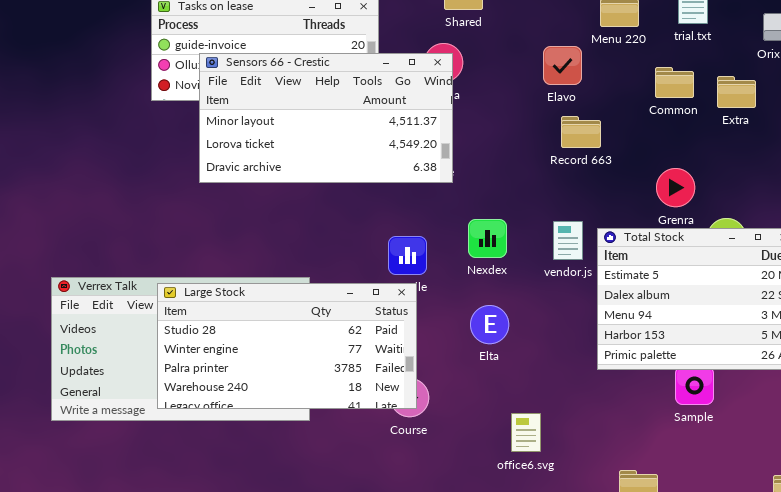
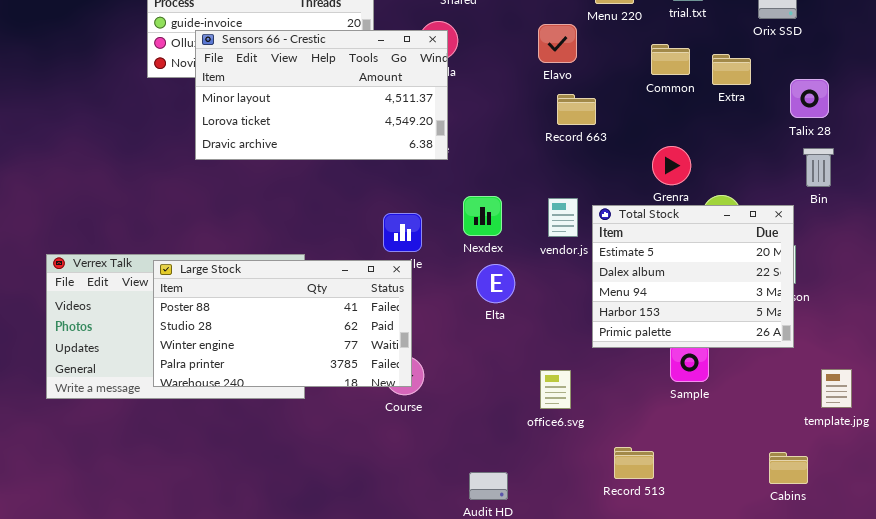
Large Stock: [157,283,417,409] -> [153,260,412,387], scrolled up 1 row
Elta: [470,305,509,344] -> [476,264,515,303], moved
office6.svg: [511,413,541,452] -> [540,370,571,409], moved

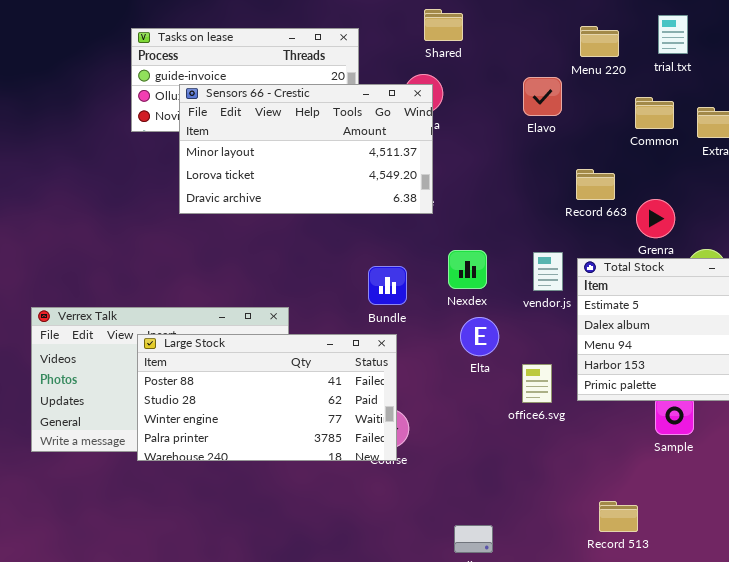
Record 663: [557,94,596,125] -> [576,169,615,200], moved
Large Stock: [153,260,412,387] -> [137,334,397,461], moved
office6.svg: [540,370,571,409] -> [522,364,552,403], moved

